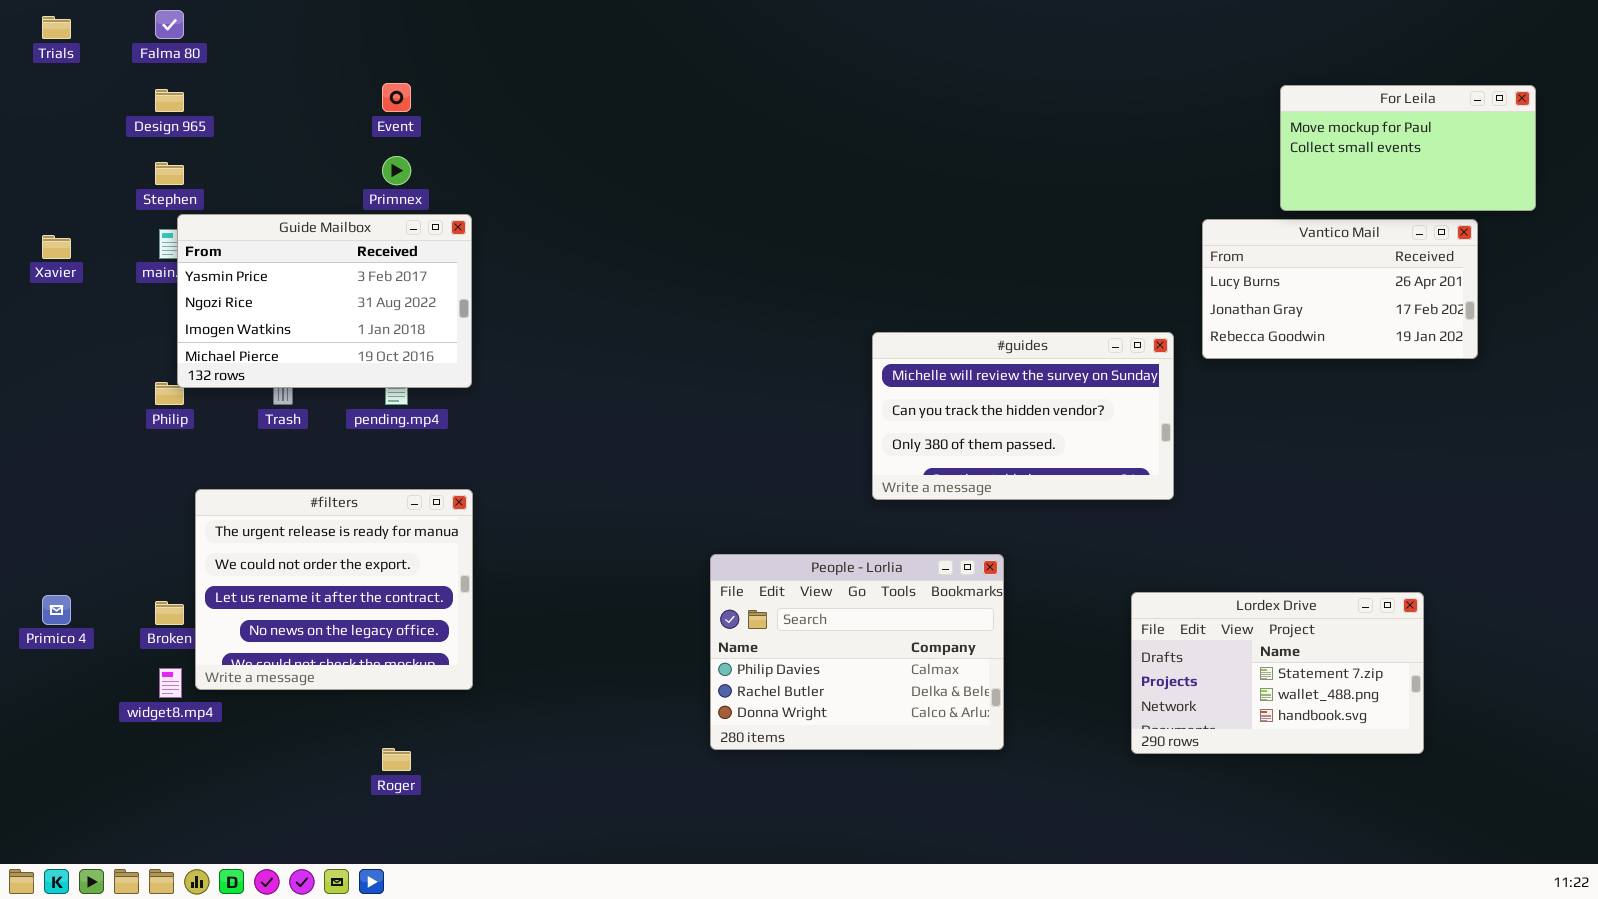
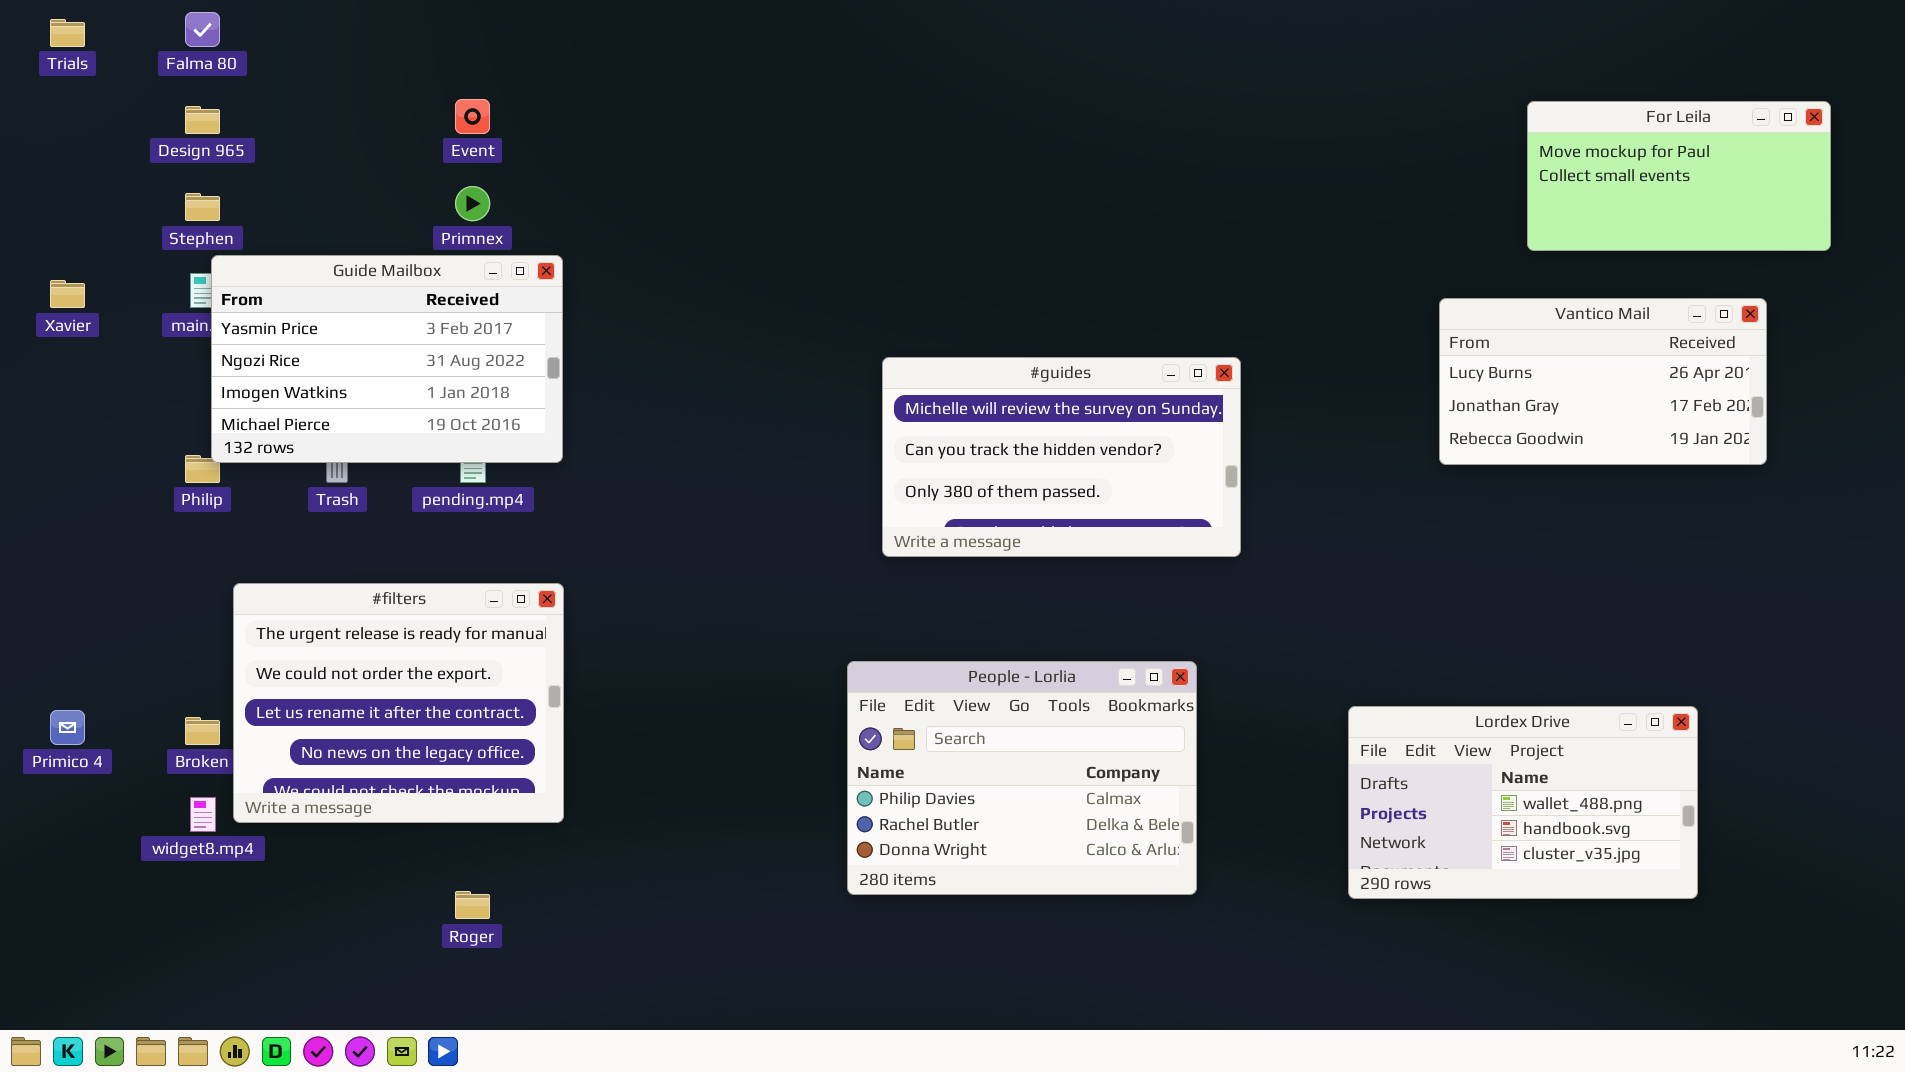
Vantico Mail: [1202,219,1478,359] -> [1439,298,1767,465], moved
#guides: [872,332,1174,500] -> [882,357,1241,557], moved
Lordex Drive: [1131,592,1424,754] -> [1348,706,1698,899], scrolled down 1 row

